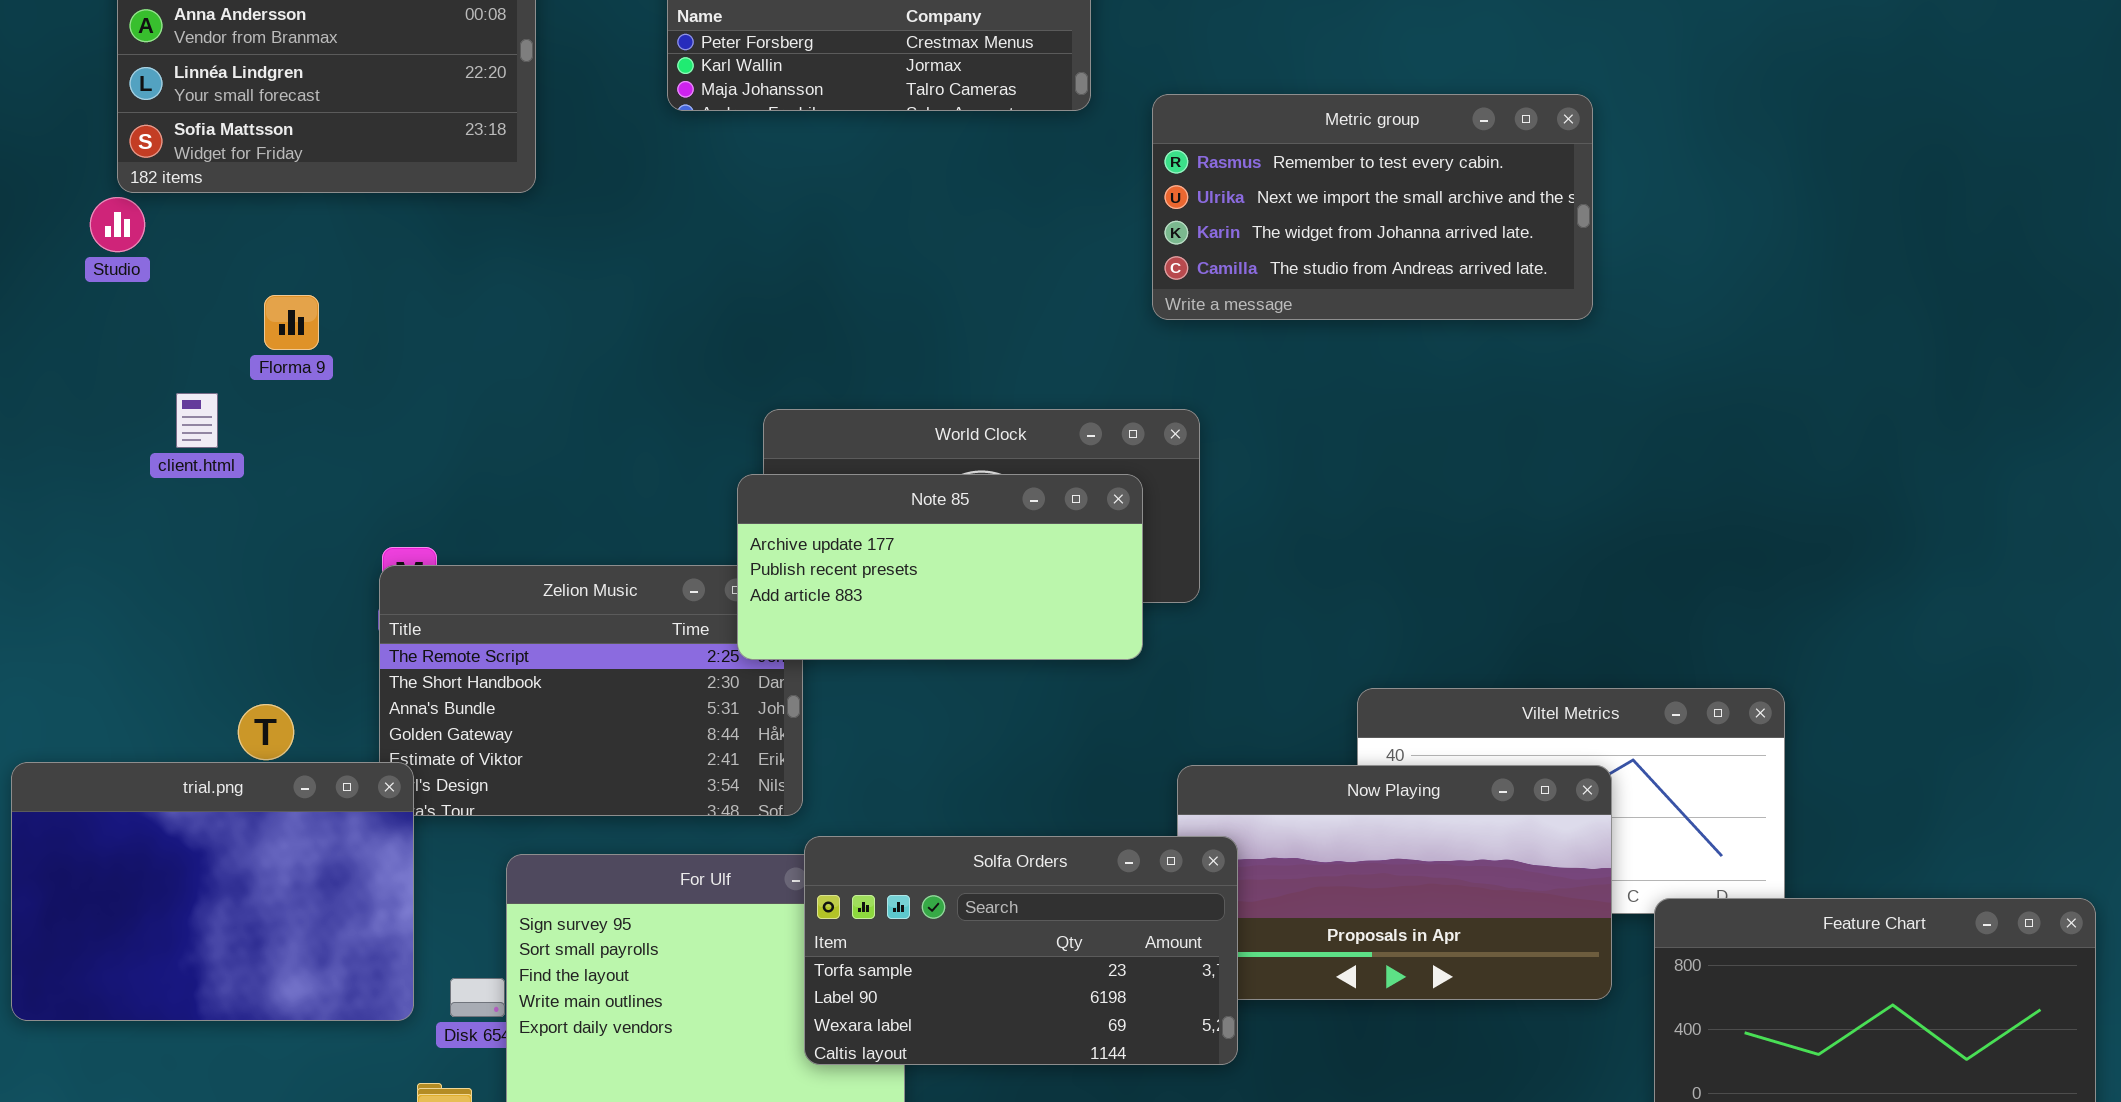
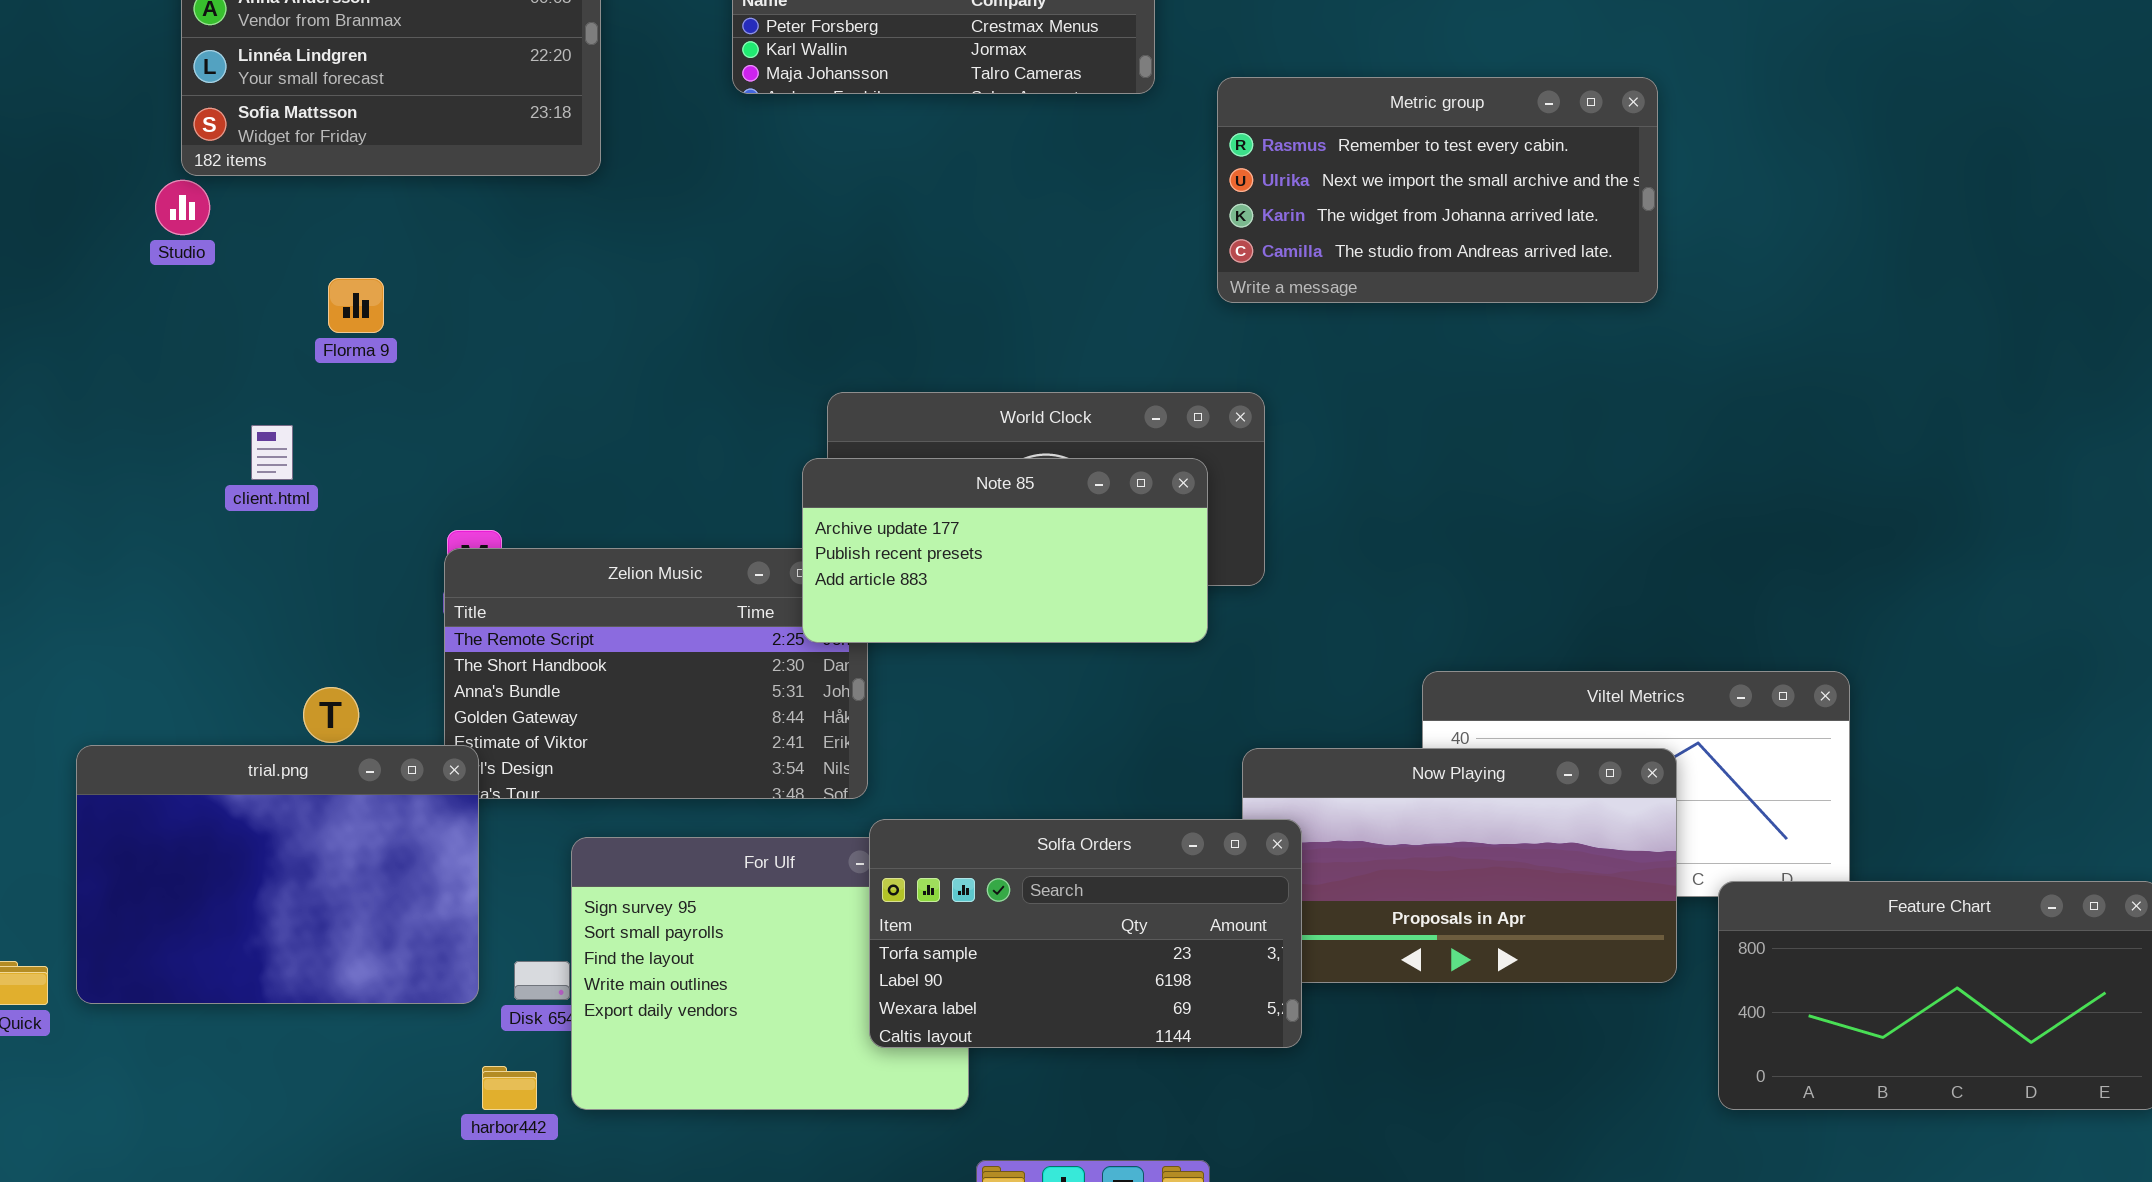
client.html: [176,393,218,448] -> [251,425,293,480], moved

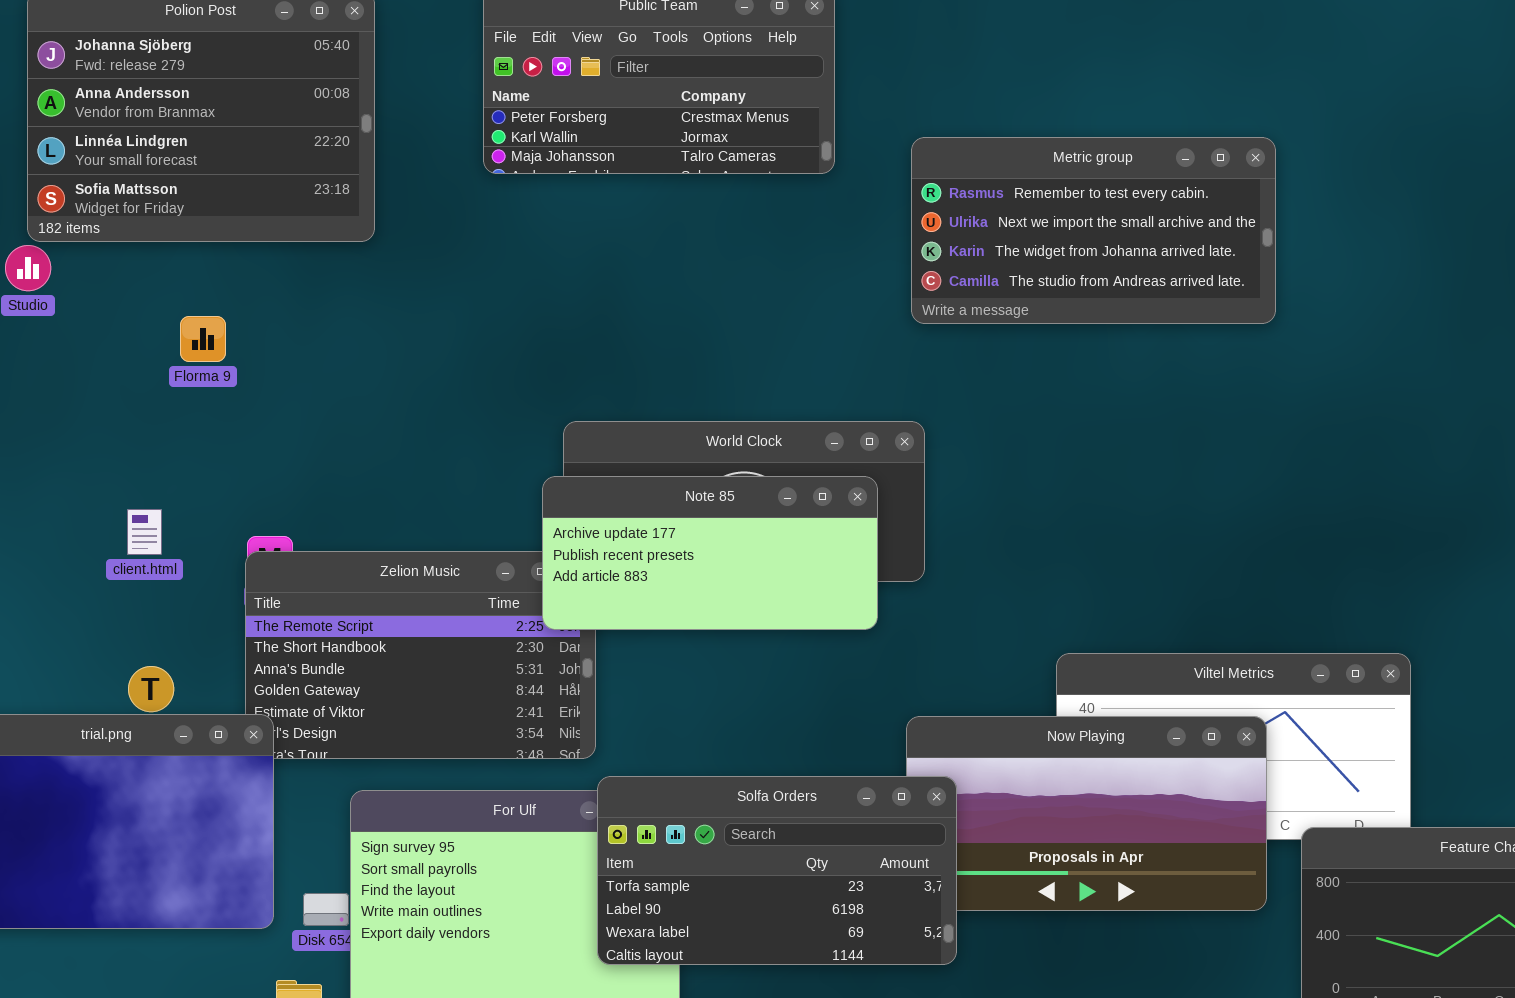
Metric group: [1217,77,1658,303] -> [911,137,1276,324], moved
Florma 9: [328,278,384,333] -> [180,316,226,362], moved
client.html: [251,425,293,480] -> [127,509,162,555], moved

